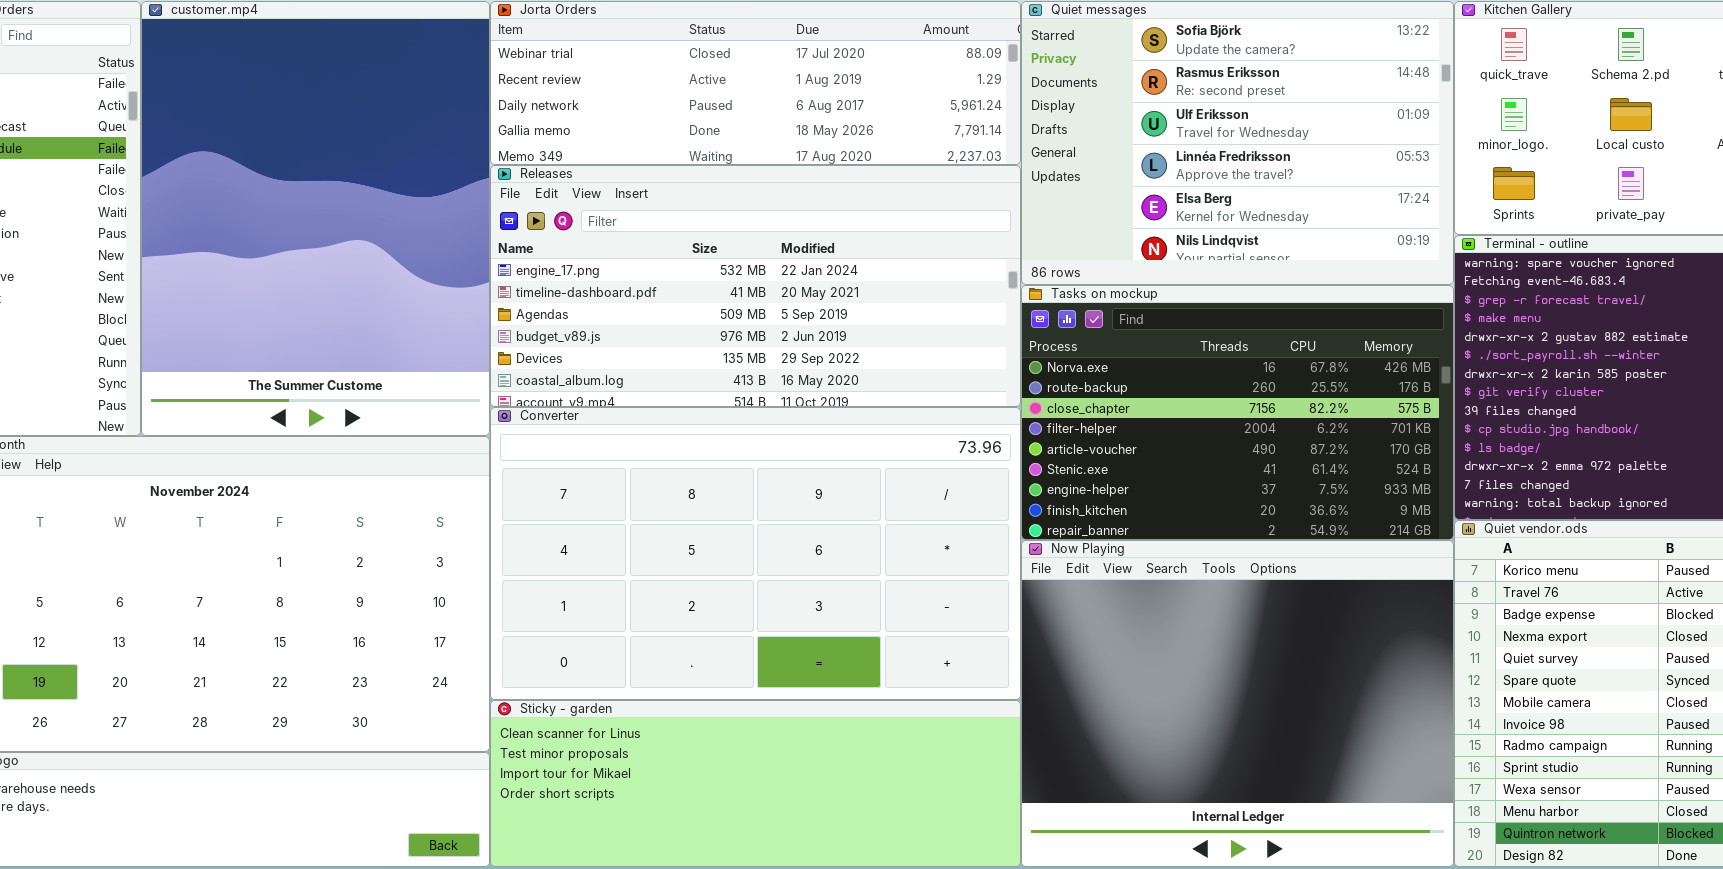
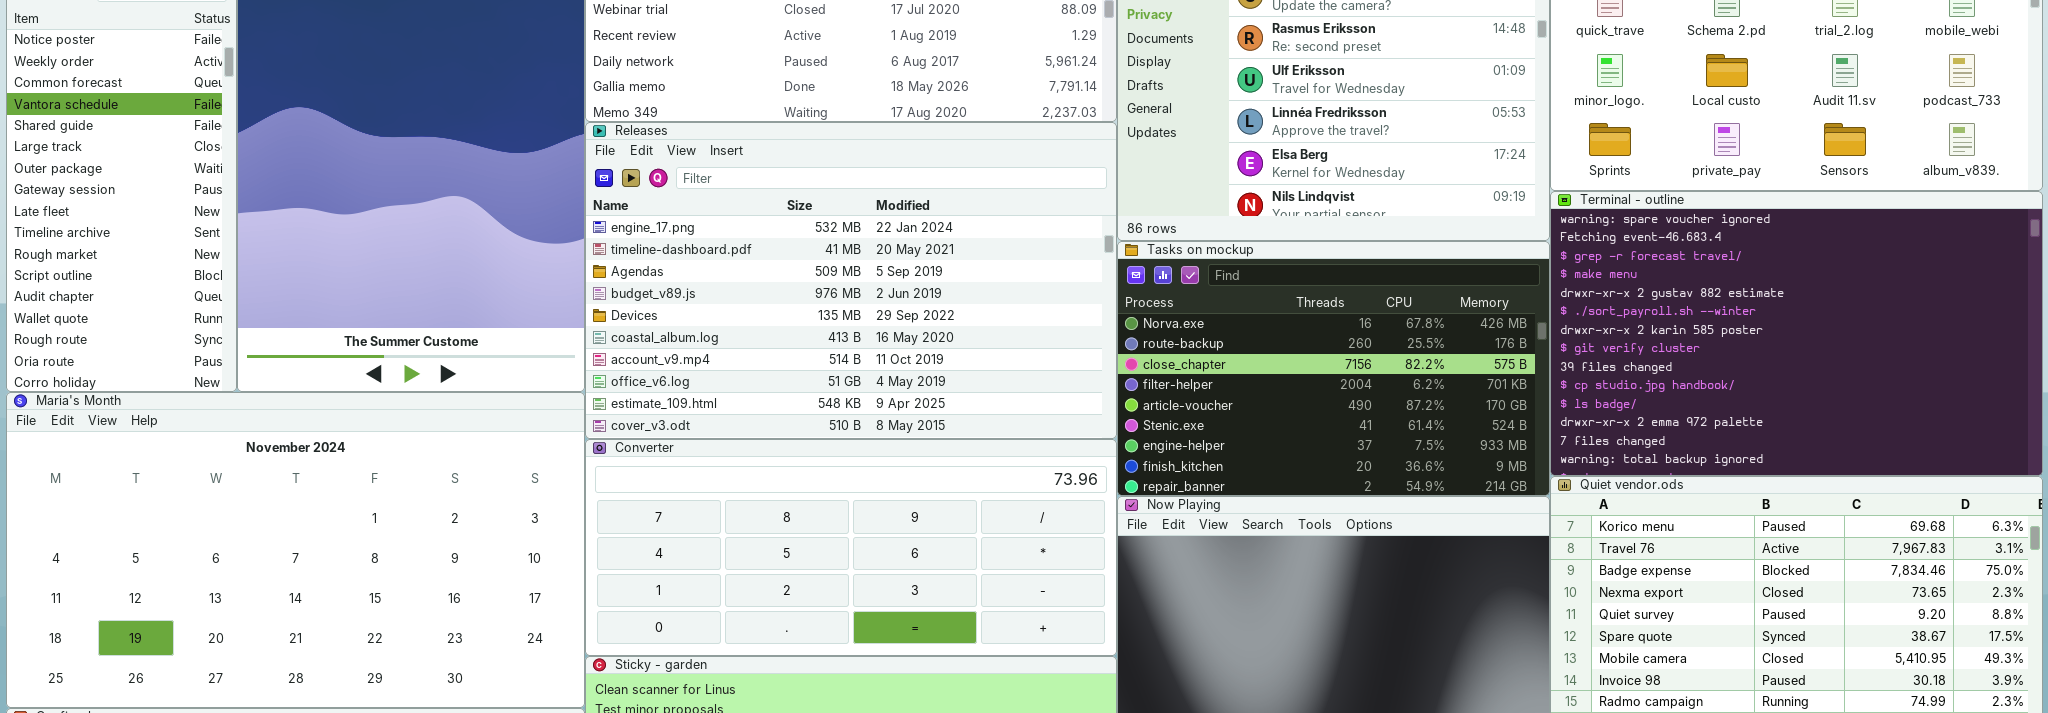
Releases: [490,165,1021,407] -> [585,122,1117,439], resized
Converter: [490,407,1021,700] -> [585,439,1117,656], resized

